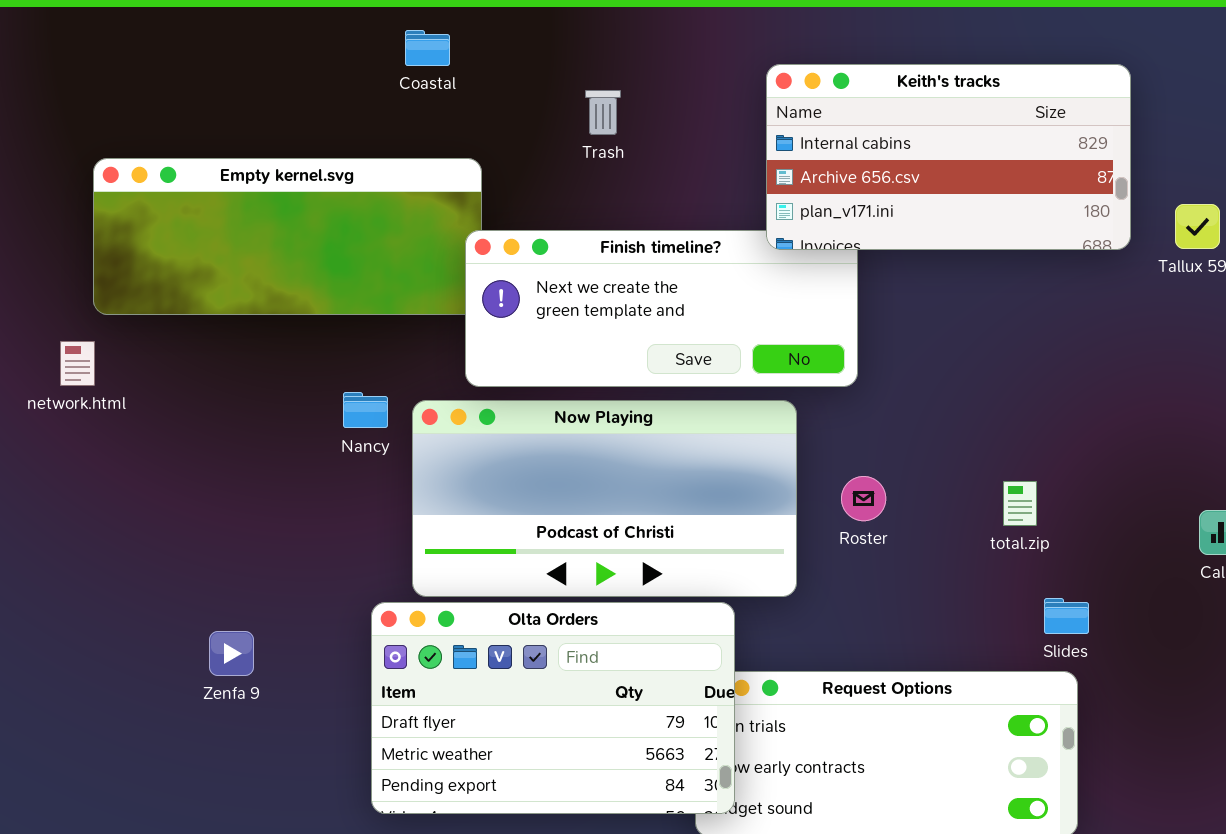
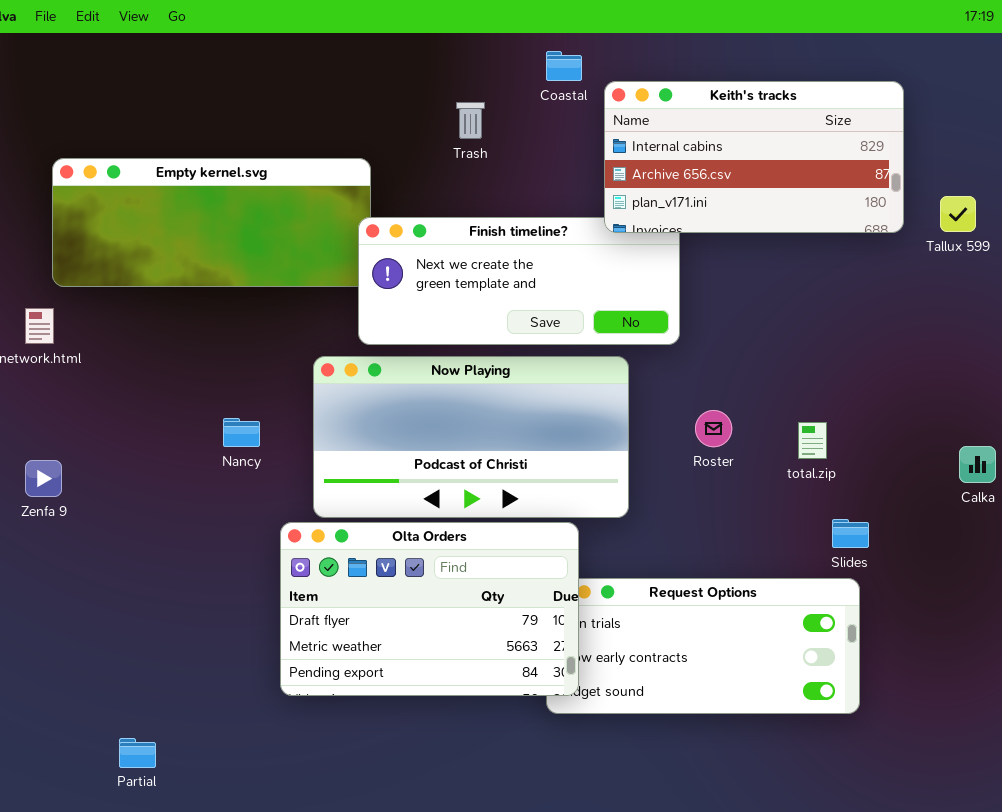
Coastal: [405,30,450,66] -> [546,51,582,81], moved
Nancy: [343,392,388,428] -> [223,418,260,447], moved
Roster: [841,476,886,521] -> [695,410,732,447], moved
Zenfa 9: [209,631,254,676] -> [25,460,62,497], moved

